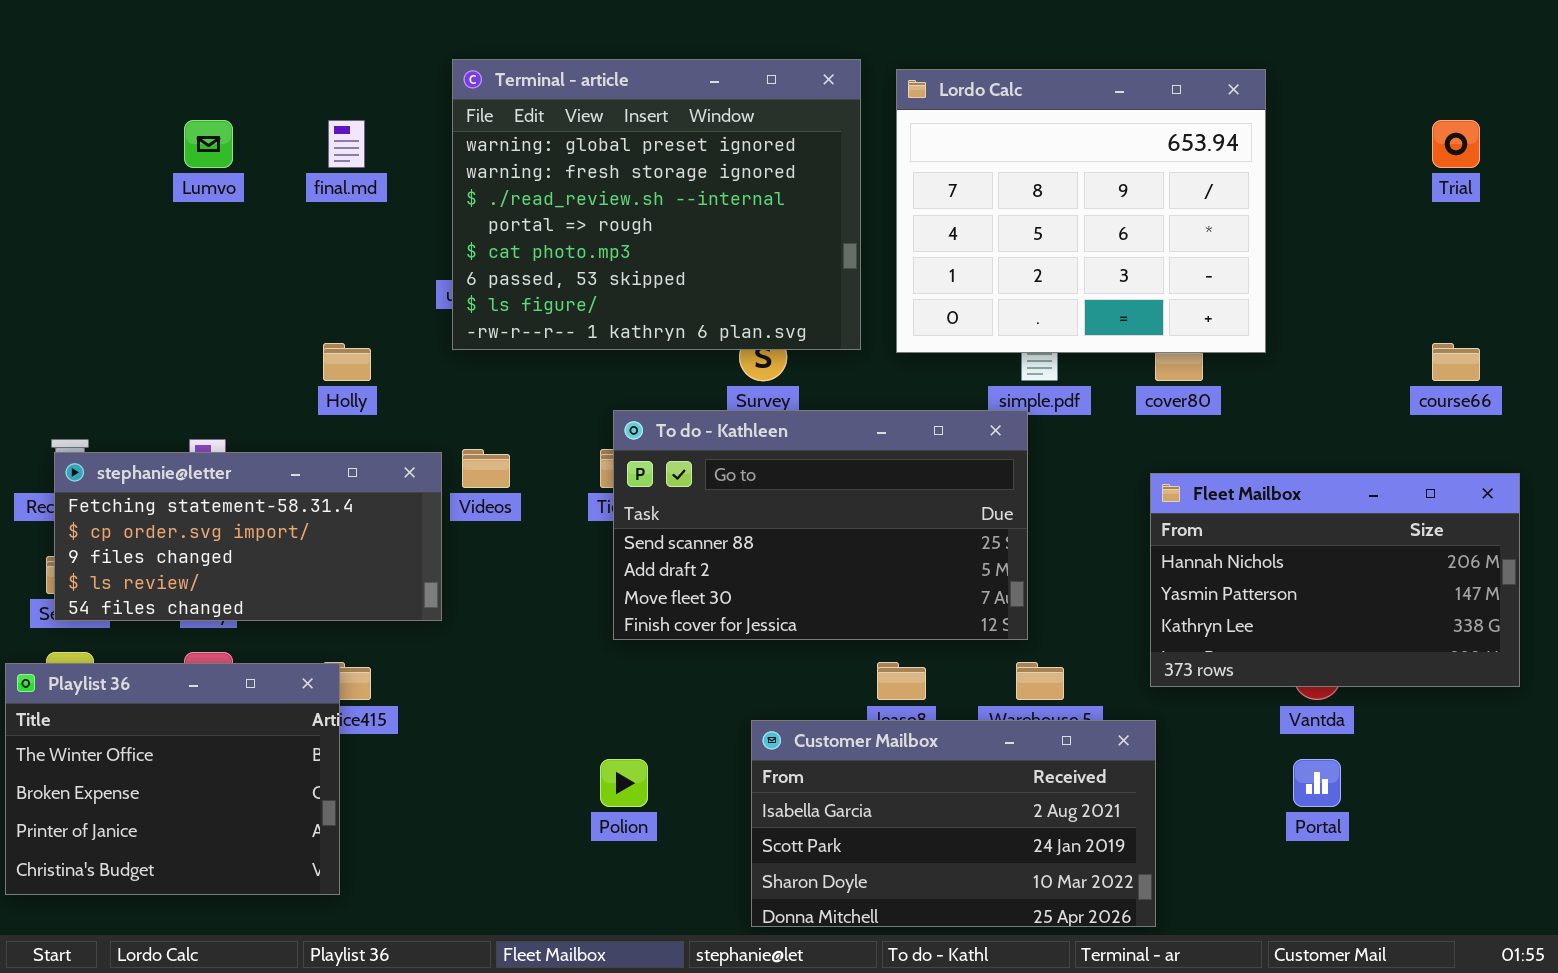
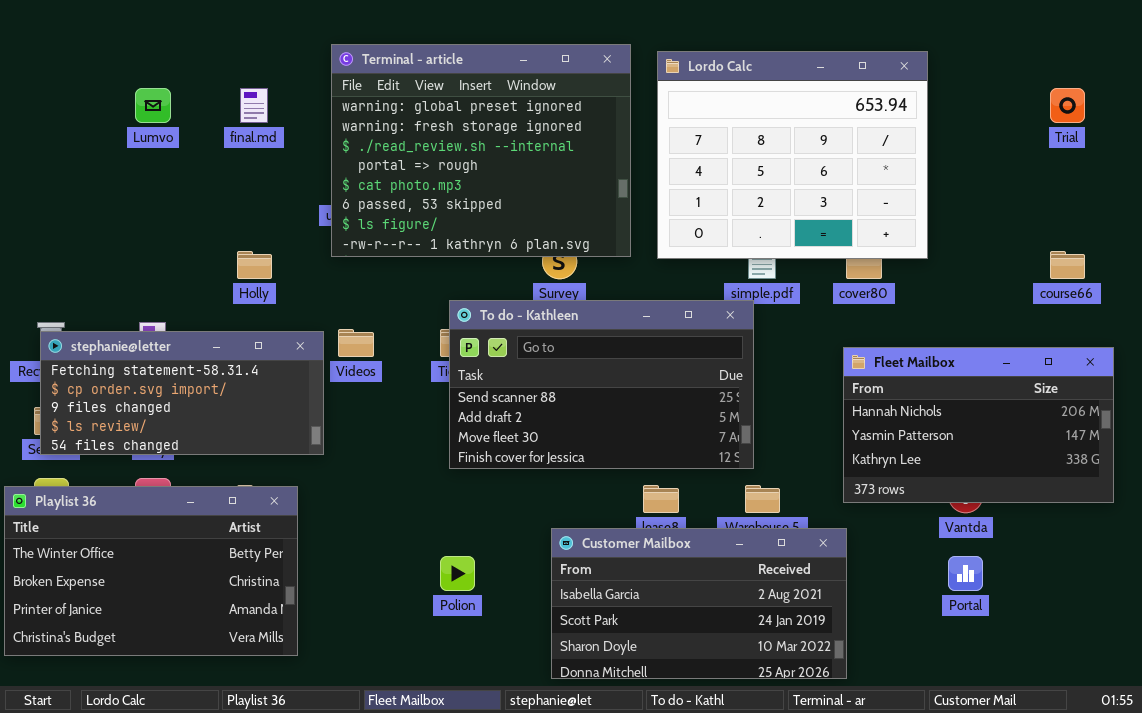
Playlist 36: [5,663,340,895] -> [4,486,298,656], resized

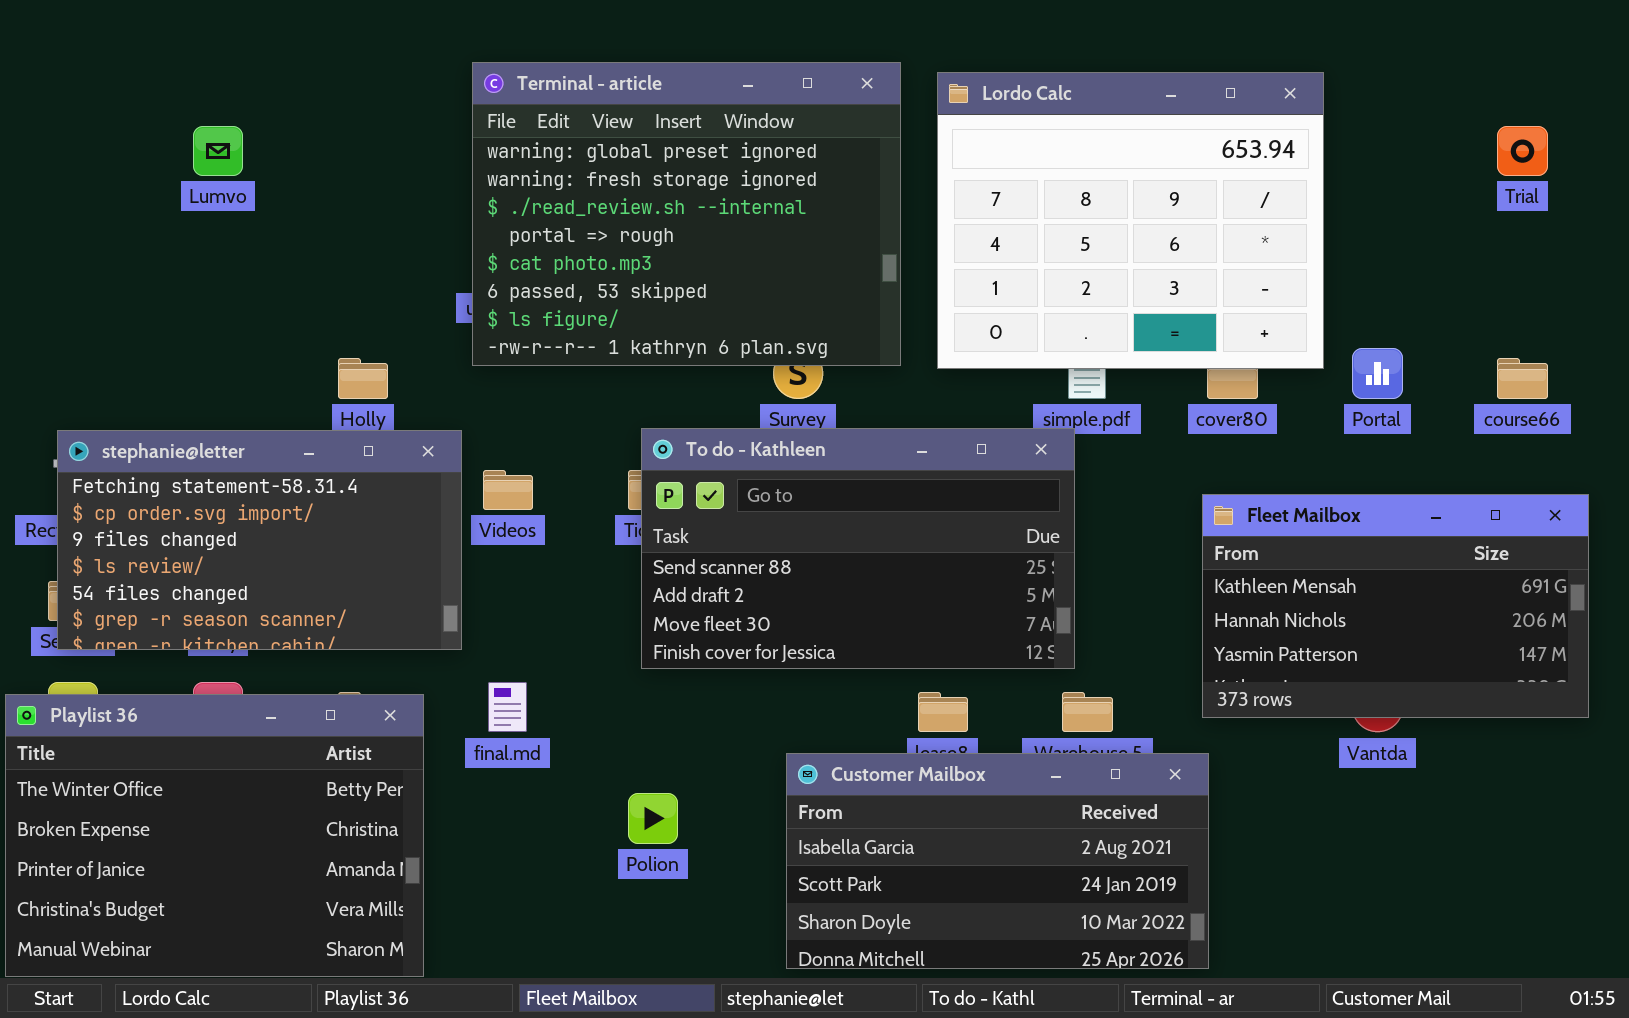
final.md: [240,88,268,123] -> [488,682,527,732], moved
stephanie@letter: [40,331,324,455] -> [57,430,462,650], resized
Fleet Mailbox: [843,347,1114,503] -> [1202,494,1589,718], scrolled up 1 row
Playlist 36: [4,486,298,656] -> [5,694,424,977], resized
Portal: [948,556,983,591] -> [1352,348,1403,399], moved

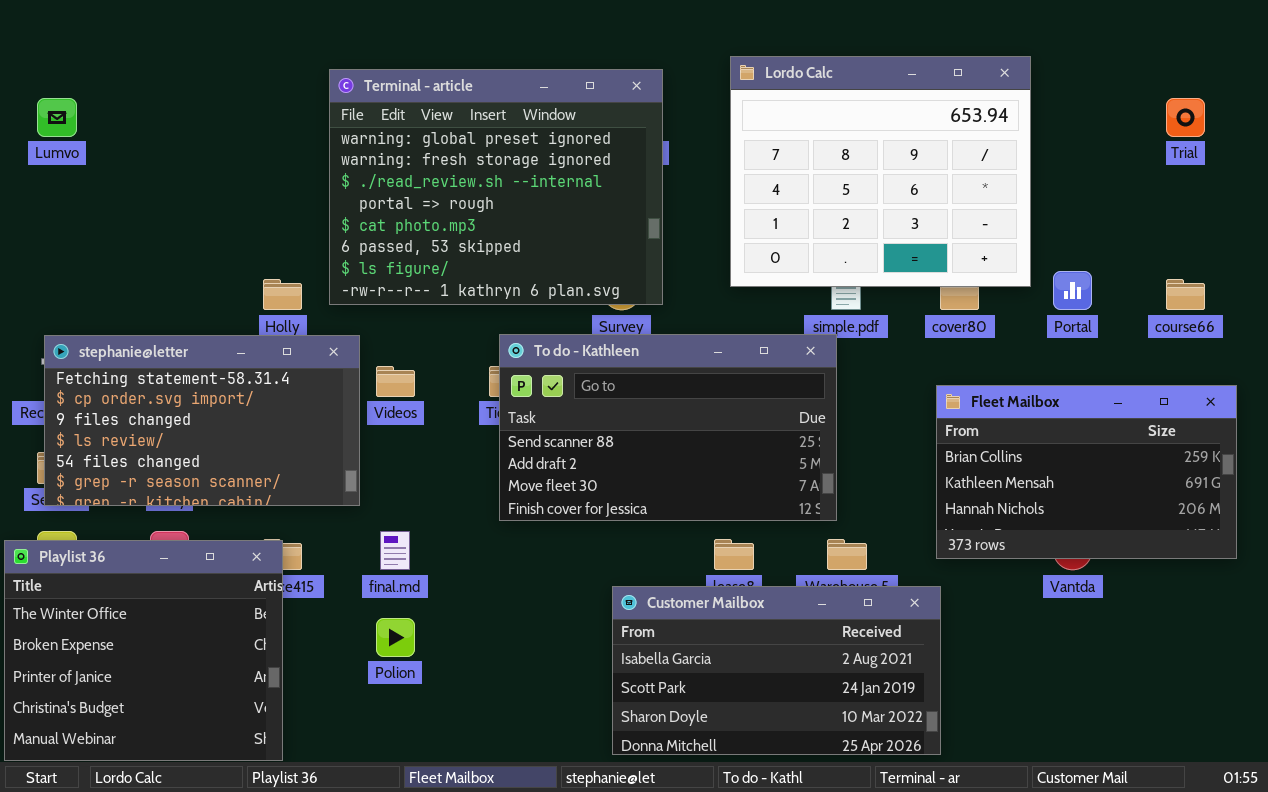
Terminal - article: [472,62,901,366] -> [329,69,663,305], moved
Lumvo: [193,126,243,176] -> [37,98,77,137], moved
Fleet Mailbox: [1202,494,1589,718] -> [936,385,1237,559], scrolled up 1 row
Playlist 36: [5,694,424,977] -> [4,540,283,761], resized
Polion: [628,793,678,844] -> [376,618,415,657], moved

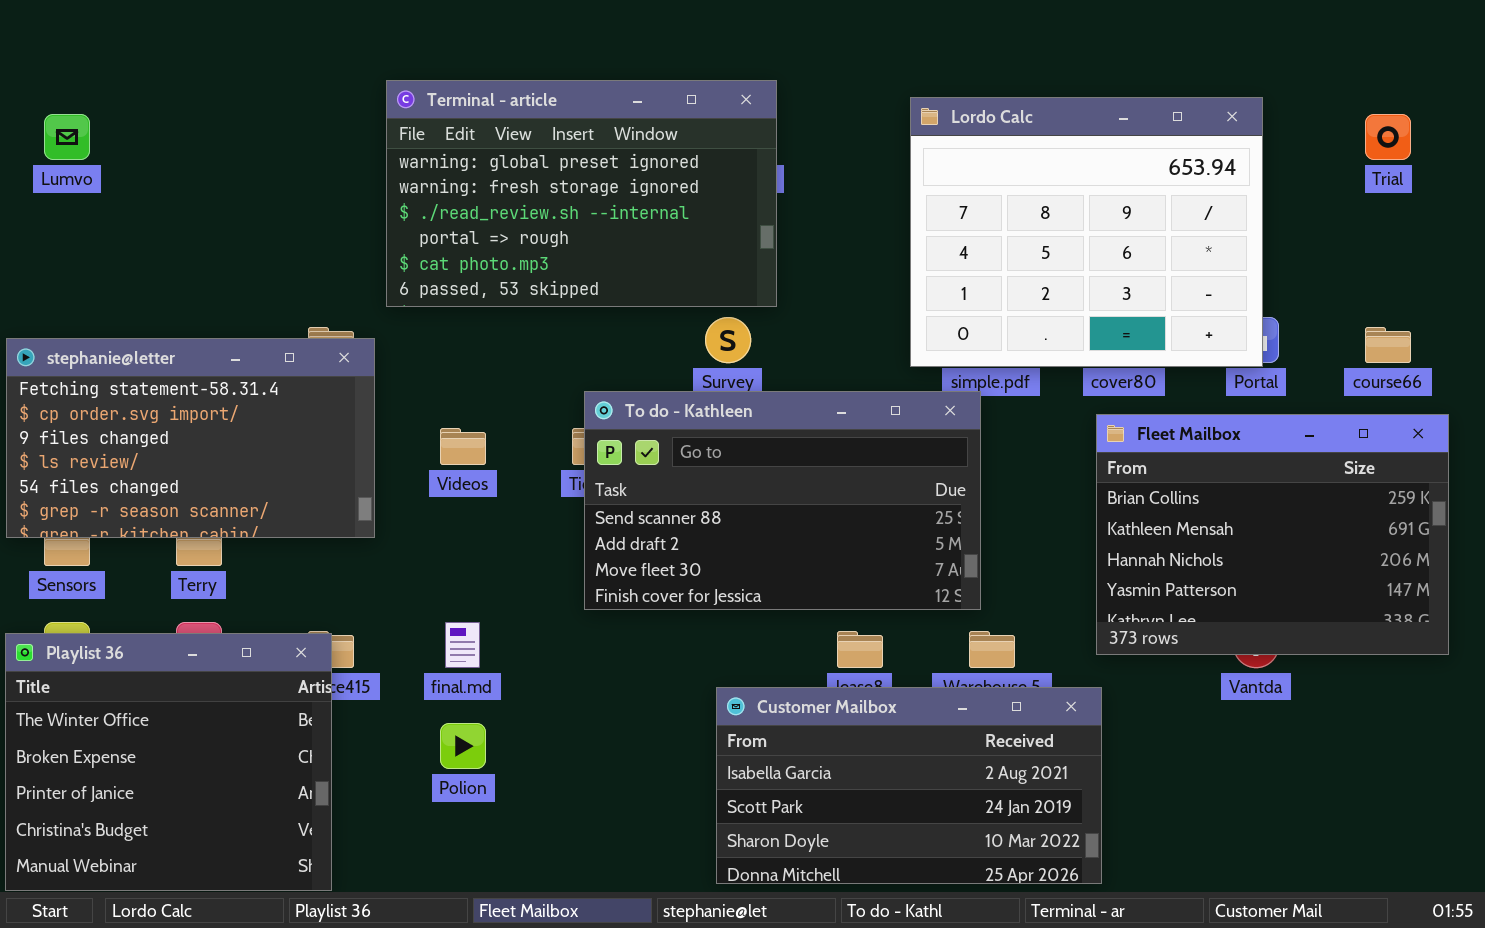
Lordo Calc: [730,56,1031,287] -> [910,97,1263,367], moved
Terminal - article: [329,69,663,305] -> [386,80,777,307], resized
stephanie@letter: [44,335,360,506] -> [6,338,375,538], moved
Fleet Mailbox: [936,385,1237,559] -> [1096,414,1449,655], resized

